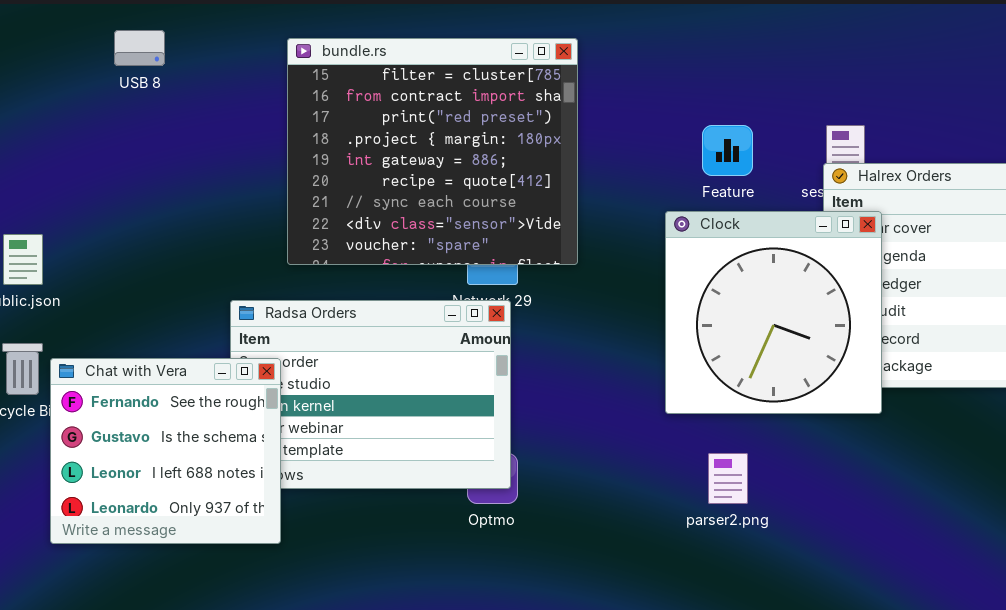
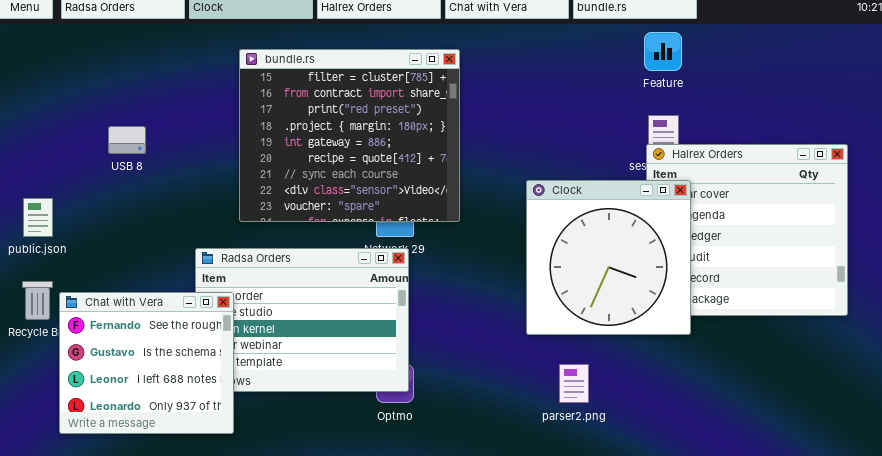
USB 8: [114,30,165,66] -> [108,126,146,154], moved
Feature: [702,125,753,176] -> [644,32,682,71], moved

